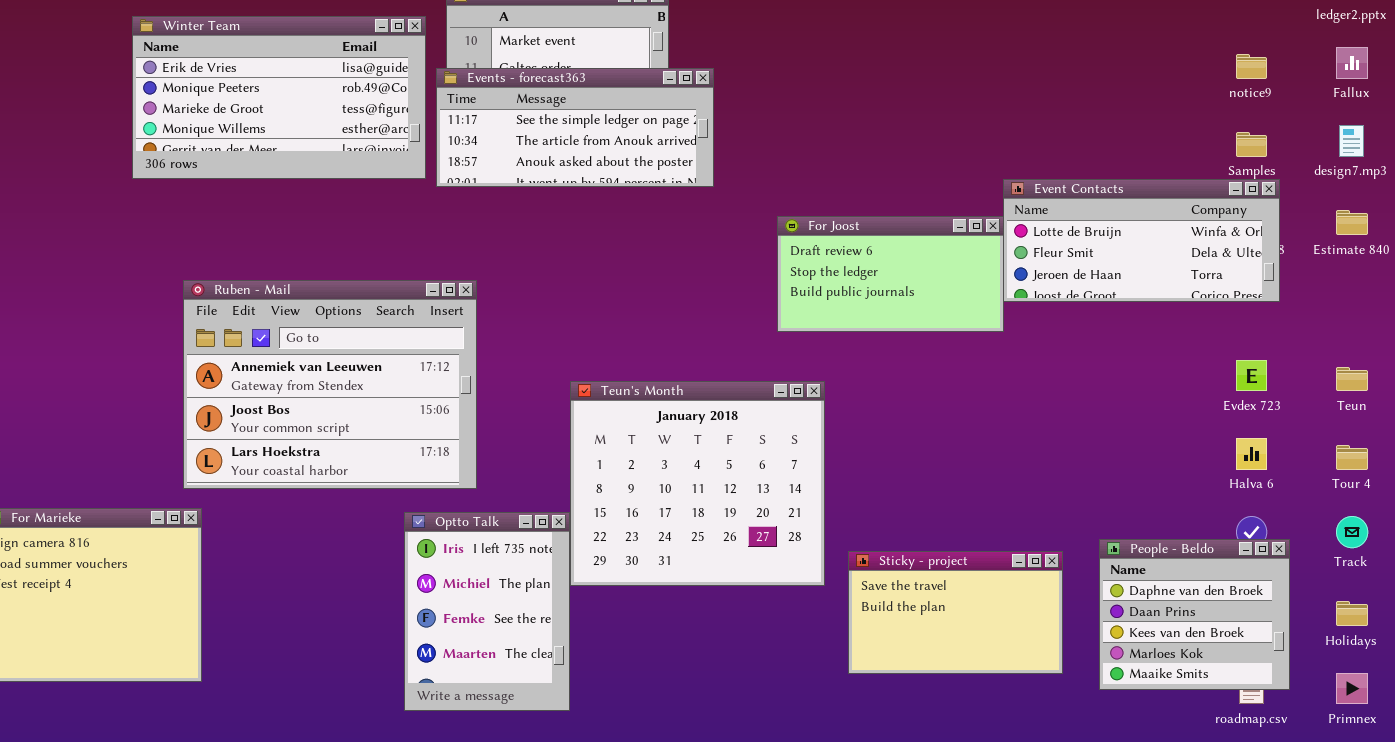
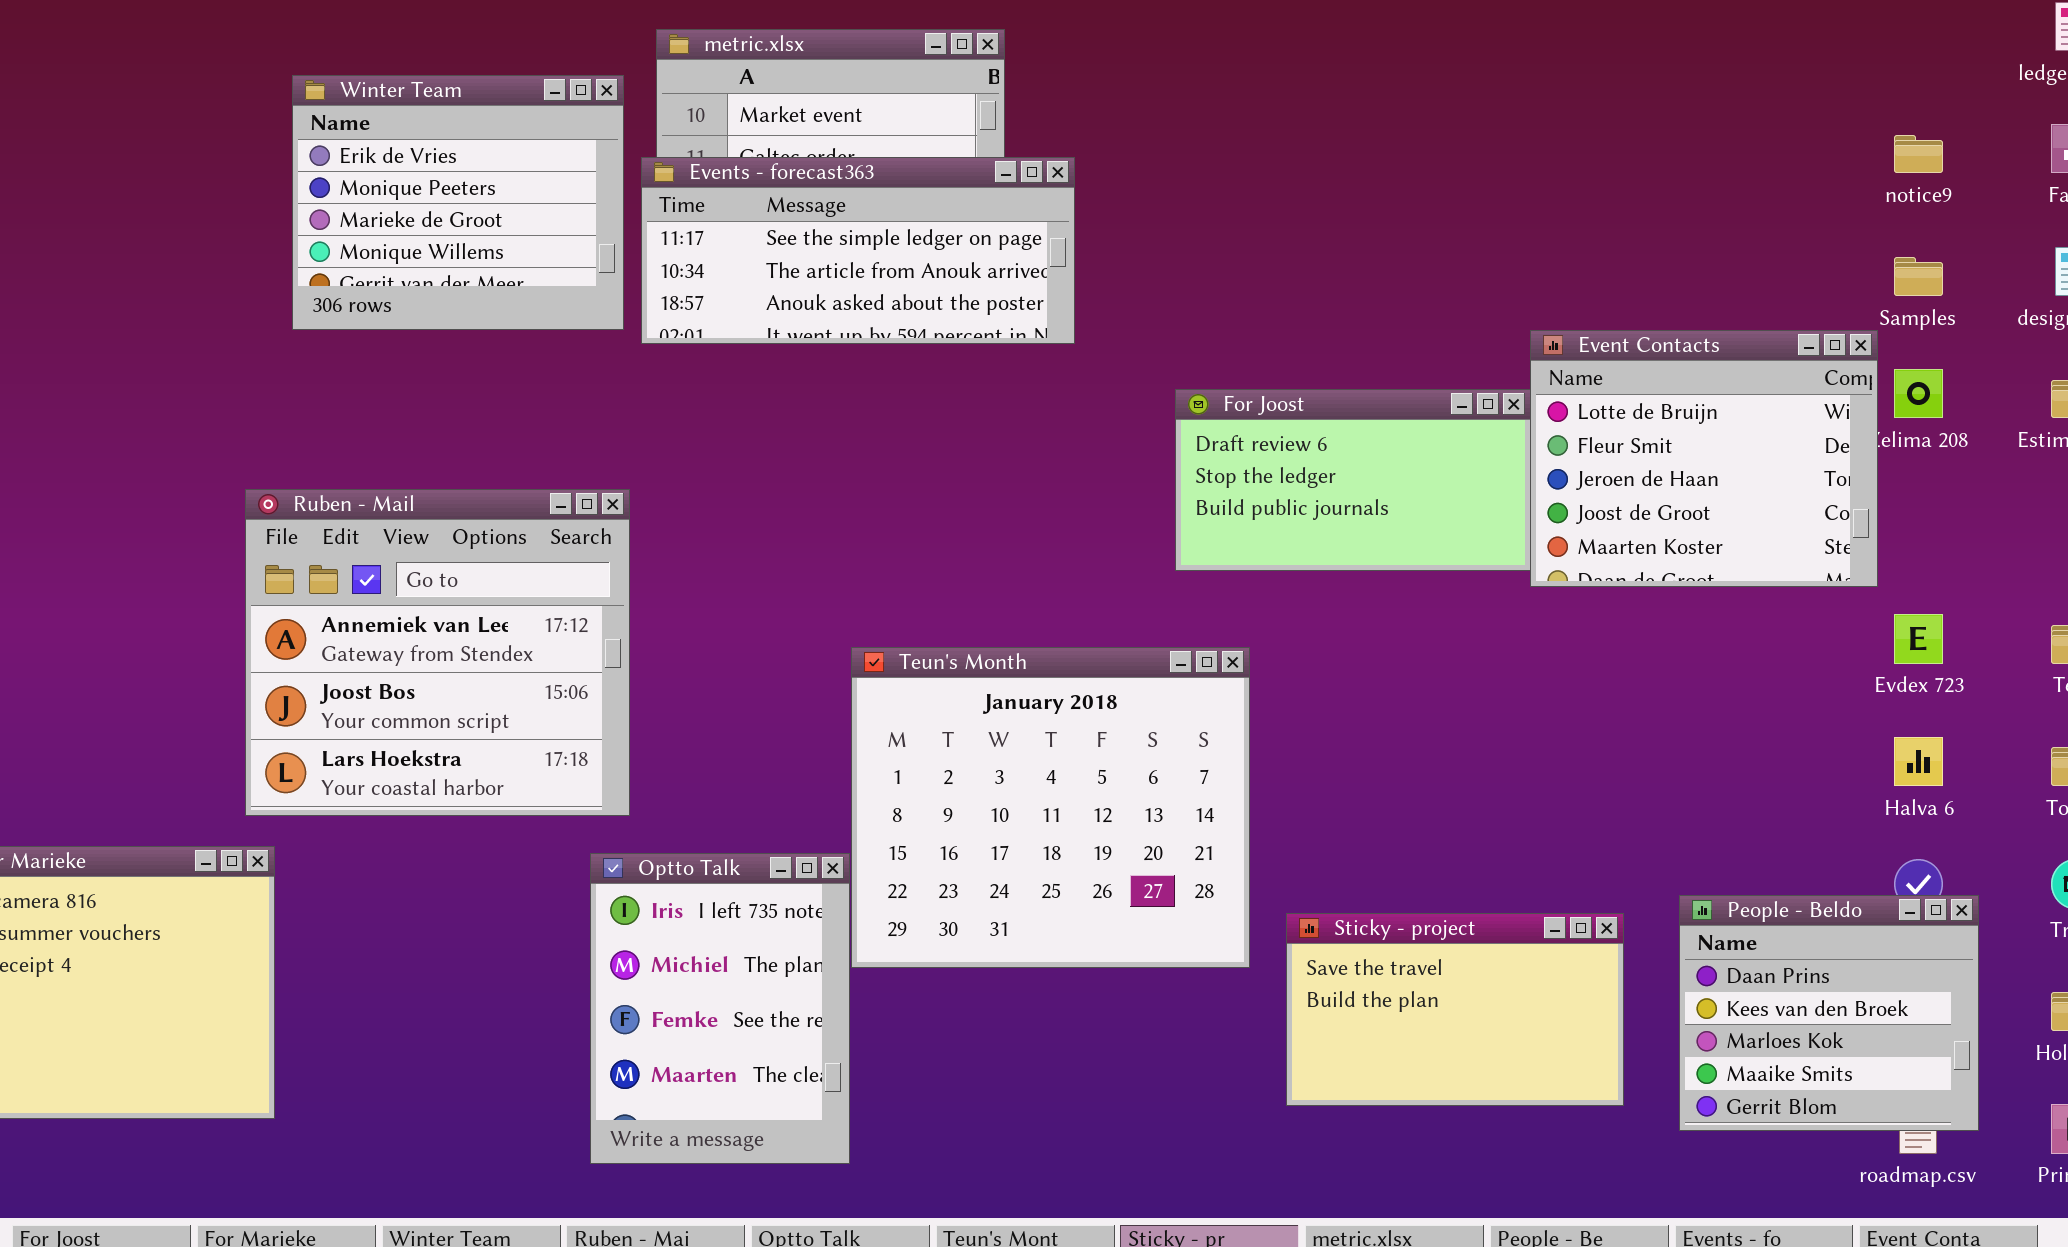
Winter Team: [132,16,426,179] -> [292,75,624,330], resized
Event Contacts: [1003,179,1280,302] -> [1530,330,1878,587], resized
Ruben - Mail: [183,280,477,489] -> [245,489,630,816], resized
People - Beldo: [1099,539,1290,690] -> [1679,895,1979,1131], scrolled down 1 row

